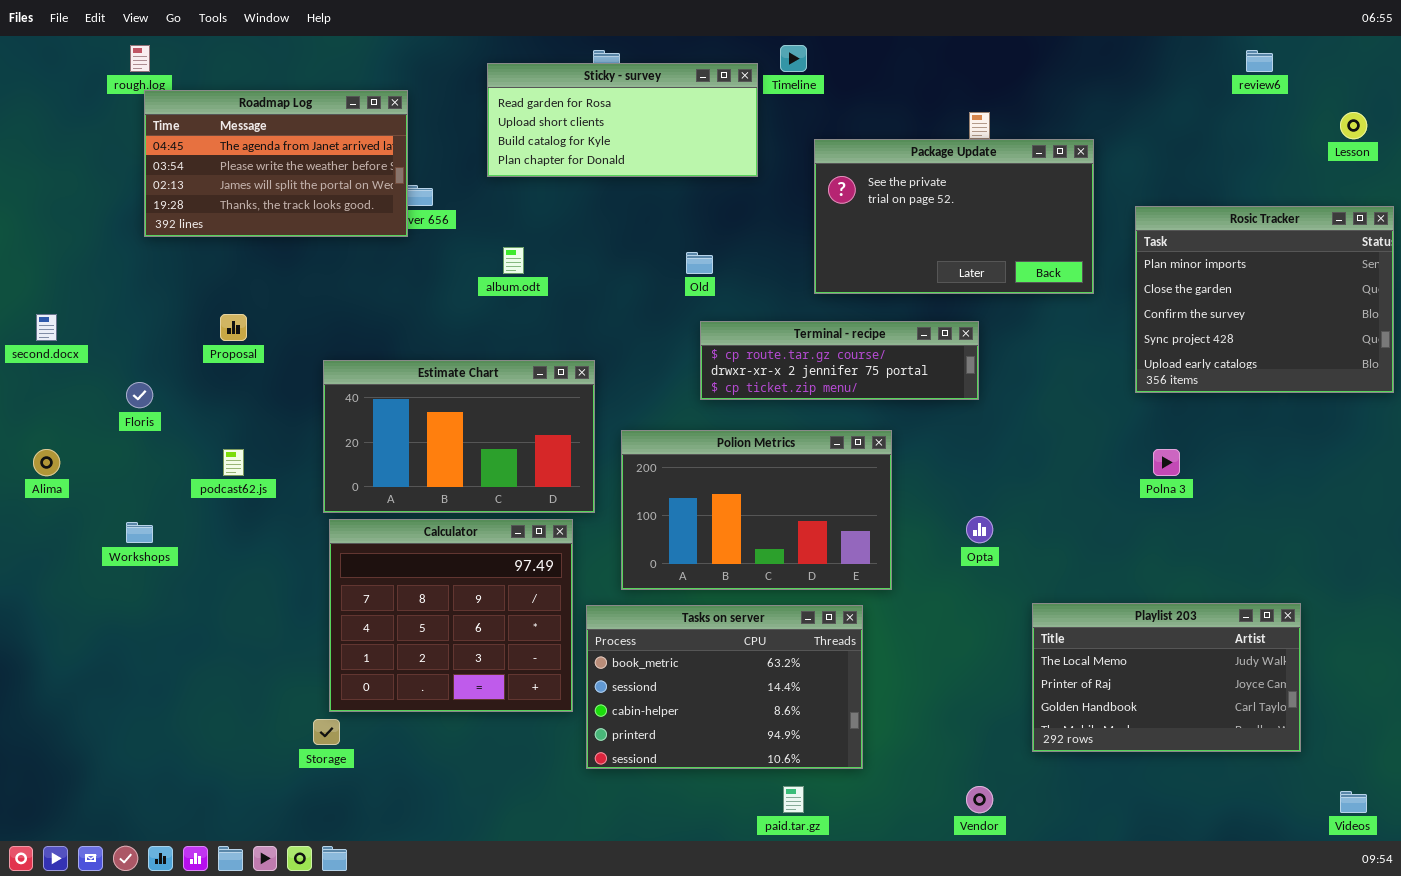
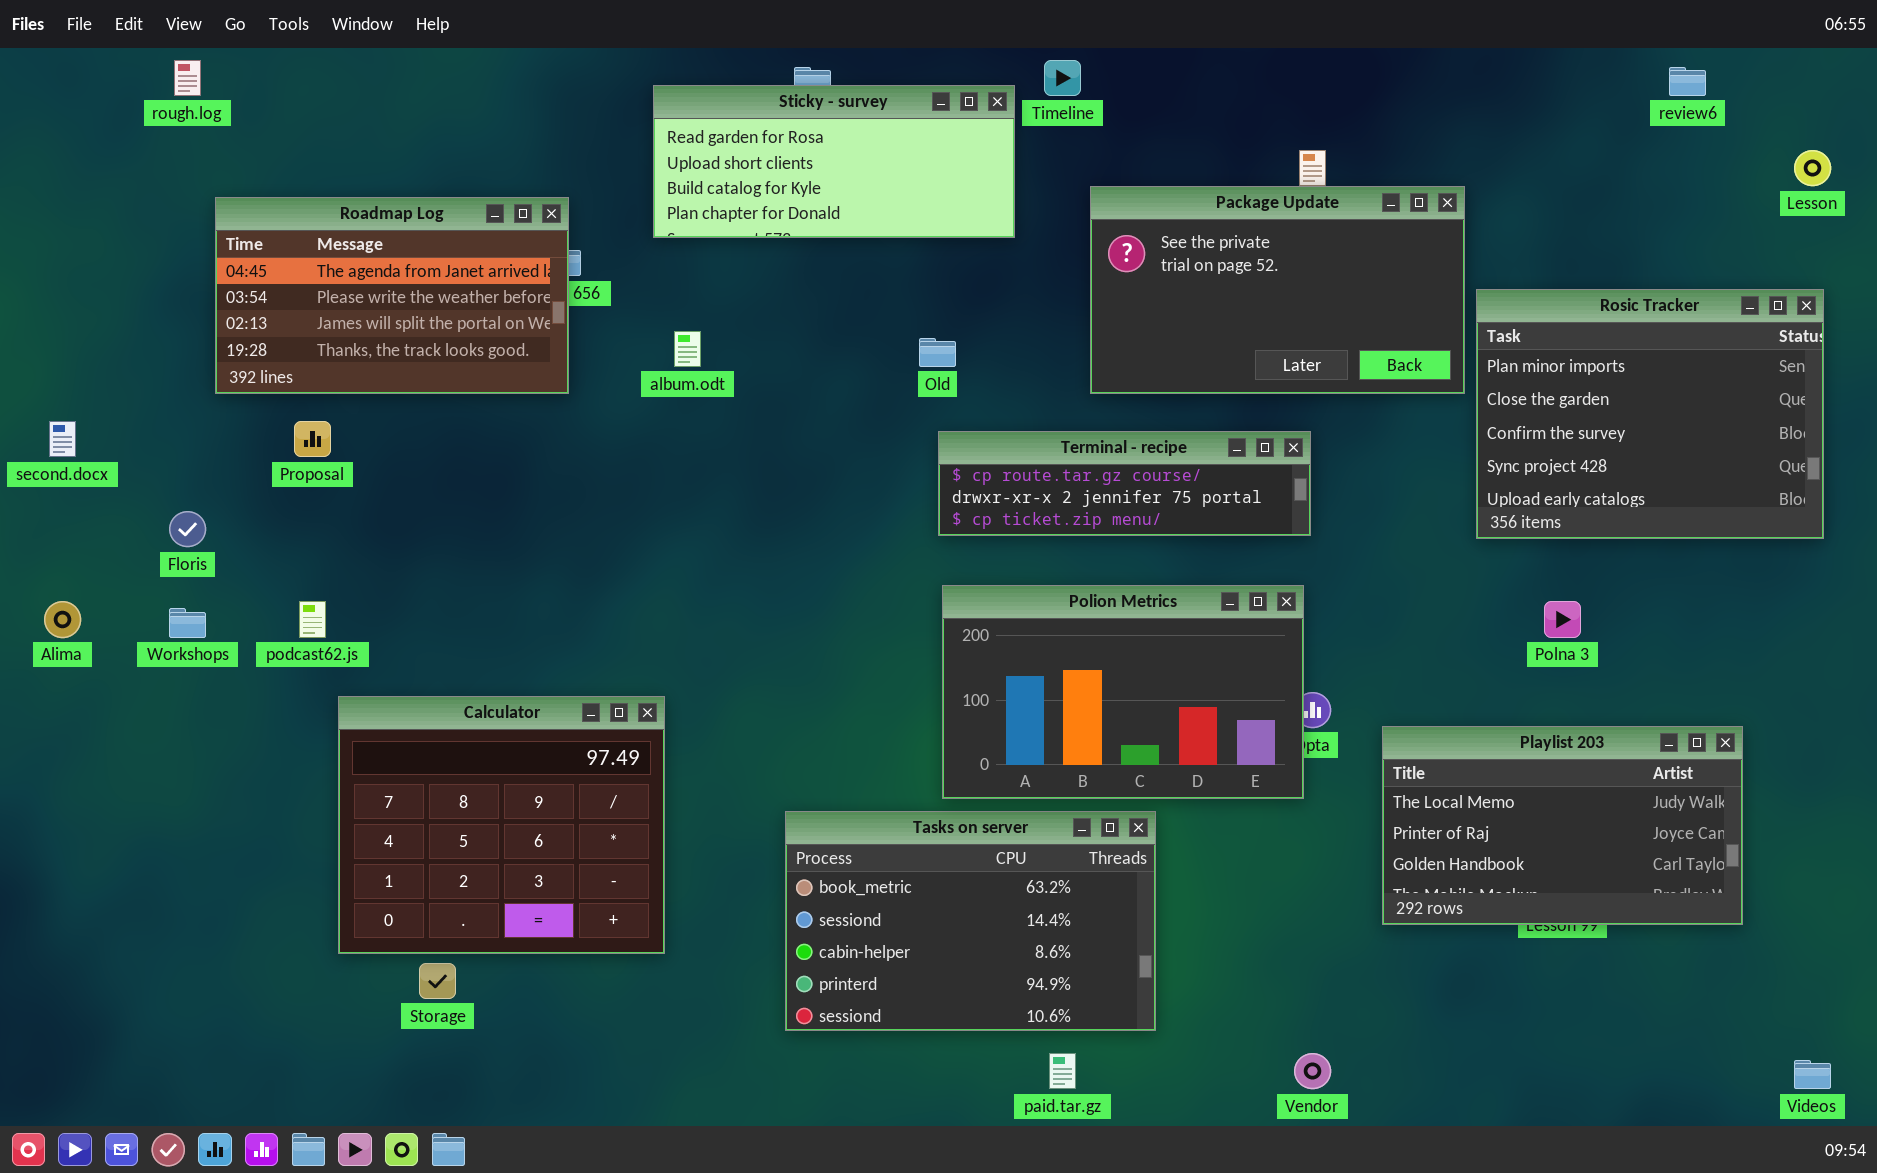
Roadmap Log: [144,90,408,237] -> [215,197,569,394], moved
Rosic Tracker: [1135,206,1394,393] -> [1476,289,1824,539], moved
Estimate Chart: [323,360,595,513] -> none, closed
Polion Metrics: [621,430,892,590] -> [942,585,1304,799], moved
Calculator: [329,519,573,712] -> [338,696,665,954], moved
Workshops: [126,522,153,543] -> [169,608,206,638], moved
Playlist 203: [1032,603,1301,752] -> [1382,726,1743,925], moved

